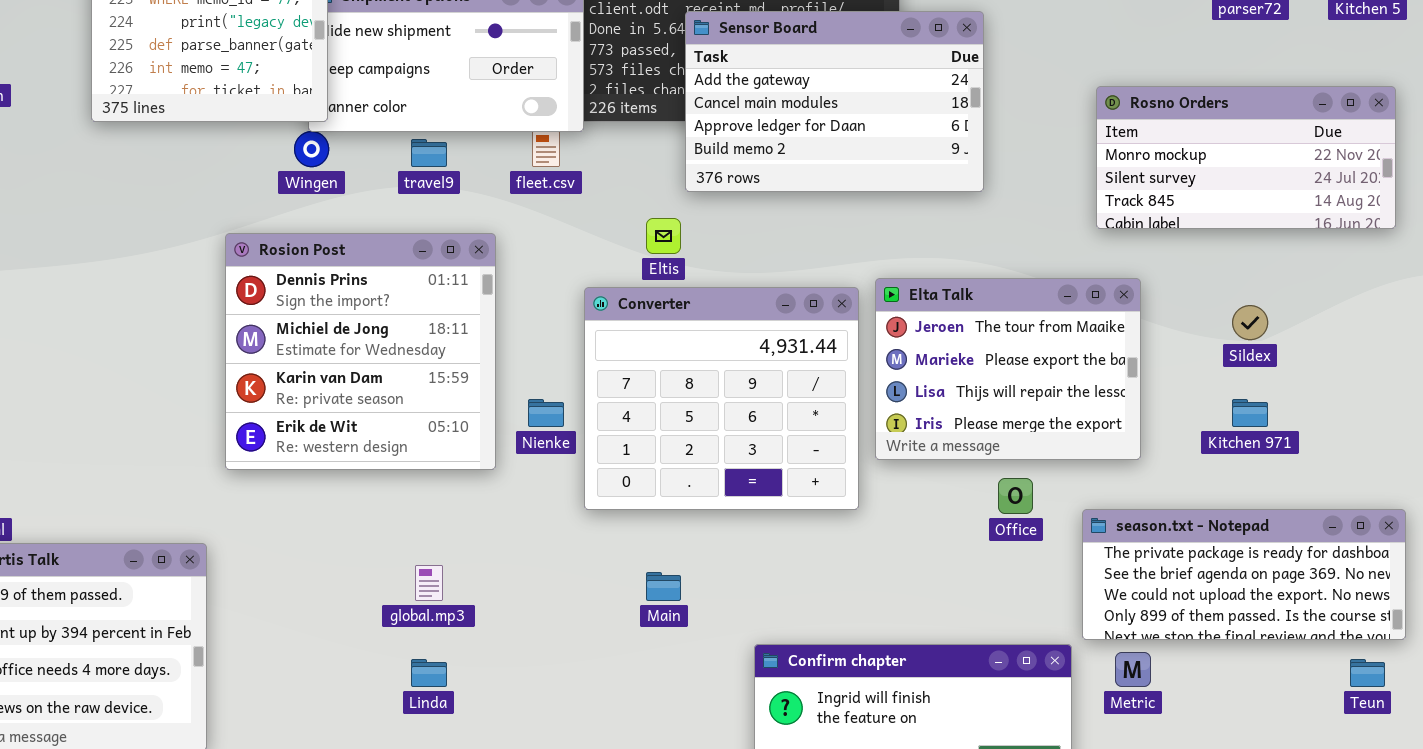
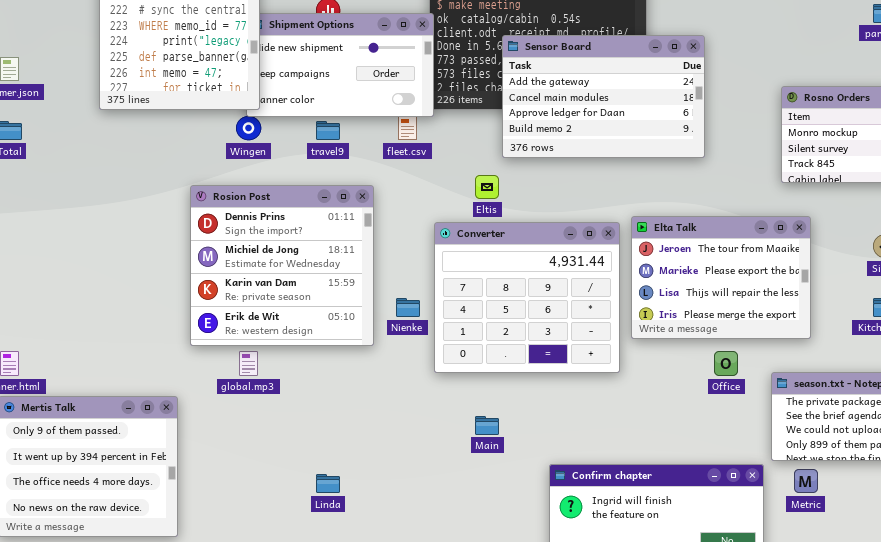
global.mp3: [415,565,443,601] -> [239,351,258,376], moved

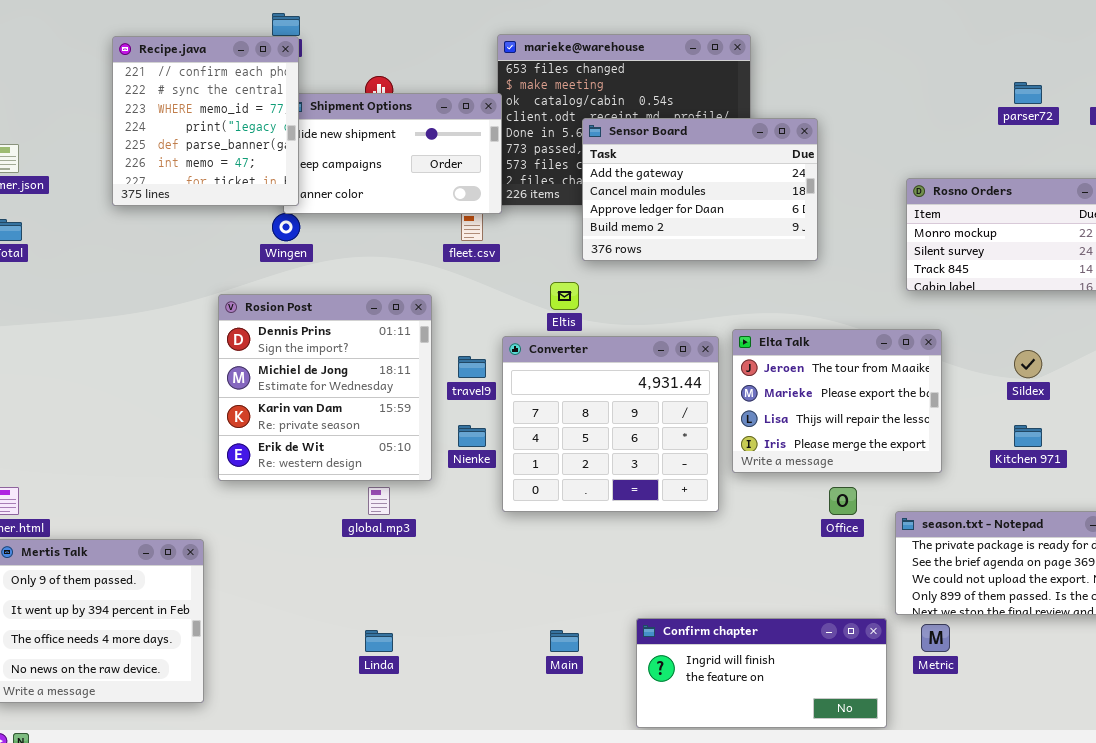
travel9: [316,121,340,140] -> [458,356,486,378], moved
global.mp3: [239,351,258,376] -> [368,487,390,515], moved
Main: [475,416,499,435] -> [550,630,579,652], moved

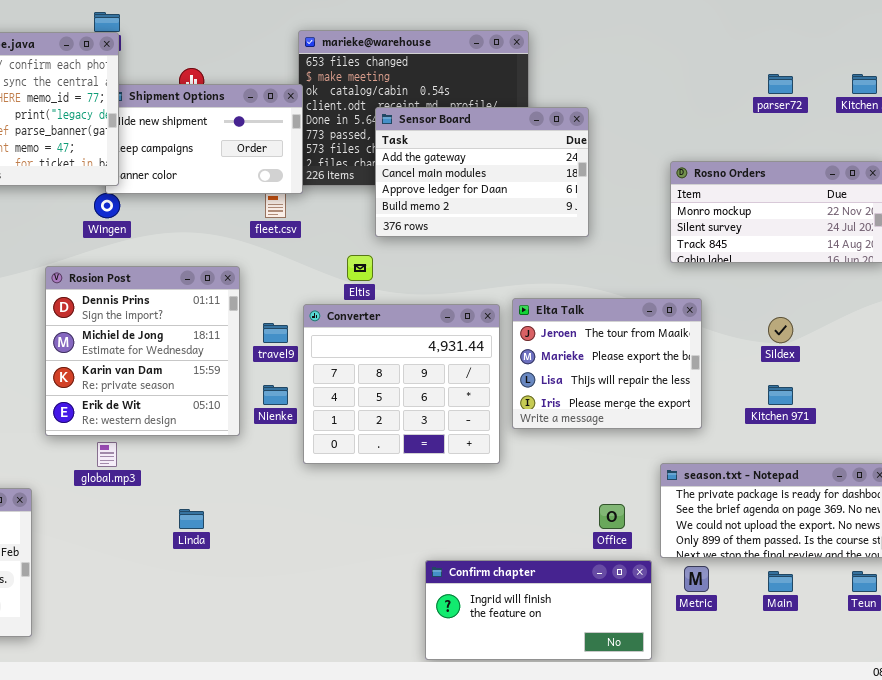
global.mp3: [368,487,390,515] -> [97,442,117,467], moved
Office: [829,487,857,515] -> [599,504,625,529], moved
Linda: [365,630,393,652] -> [179,509,204,529], moved
Main: [550,630,579,652] -> [768,571,793,592], moved

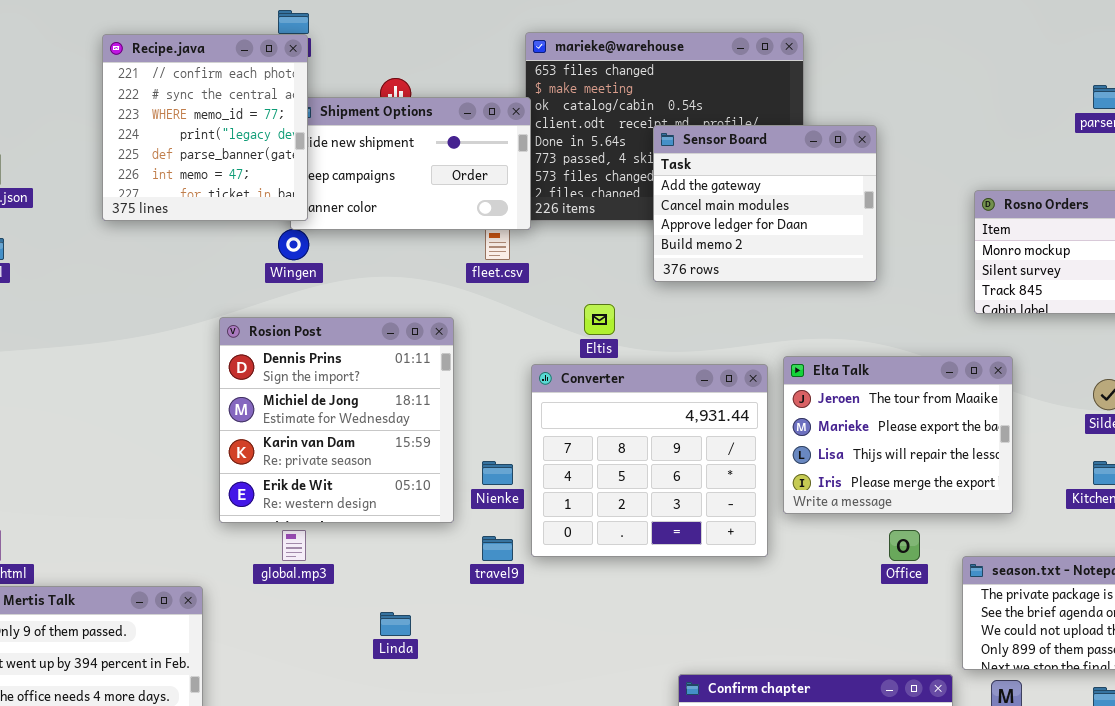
Sensor Board: [375,107,589,237] -> [653,125,877,282], resized
travel9: [263,323,288,343] -> [482,536,513,561], moved
Office: [599,504,625,529] -> [889,530,920,561], moved

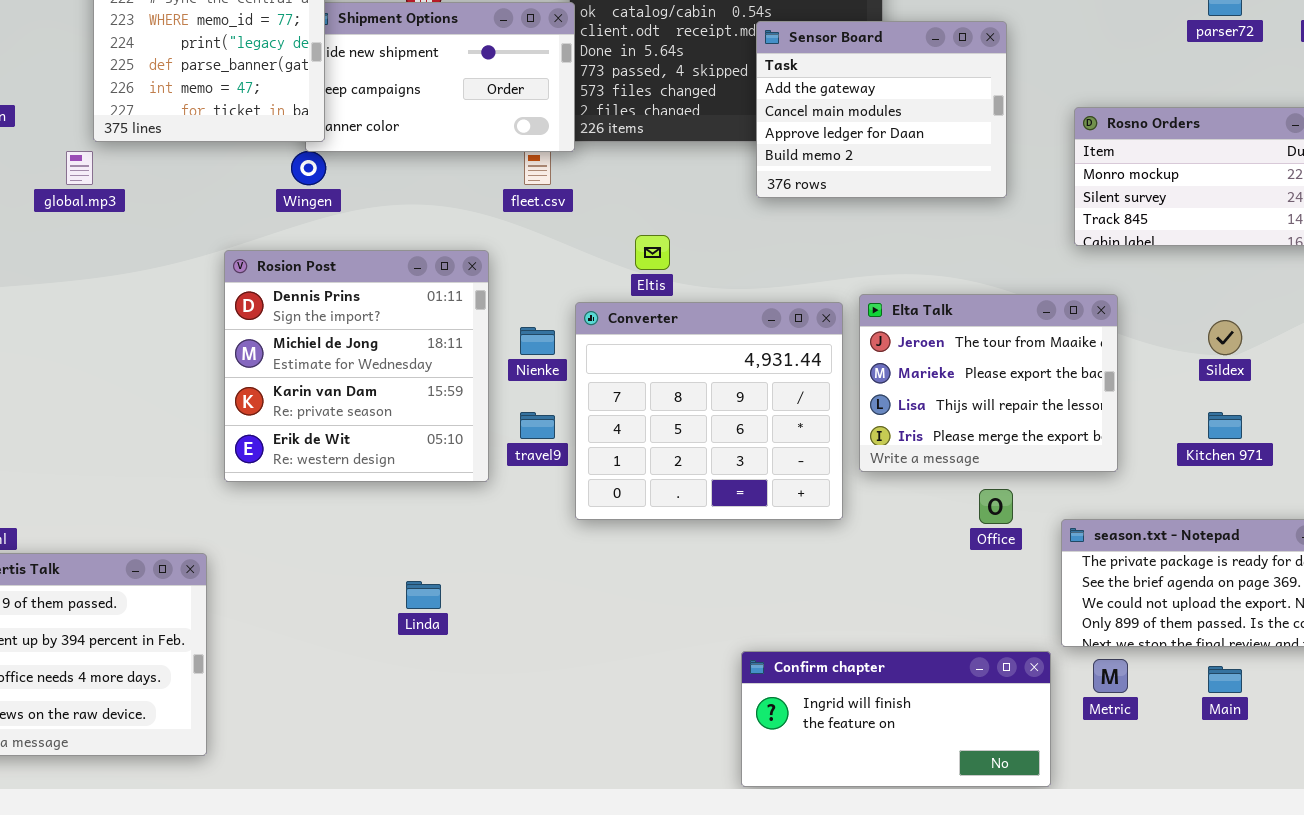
Sensor Board: [653,125,877,282] -> [756,21,1007,198], moved
Nienke: [482,461,513,485] -> [520,327,555,355], moved
global.mp3: [282,530,306,561] -> [66,151,93,185], moved
travel9: [482,536,513,561] -> [520,412,555,439], moved

